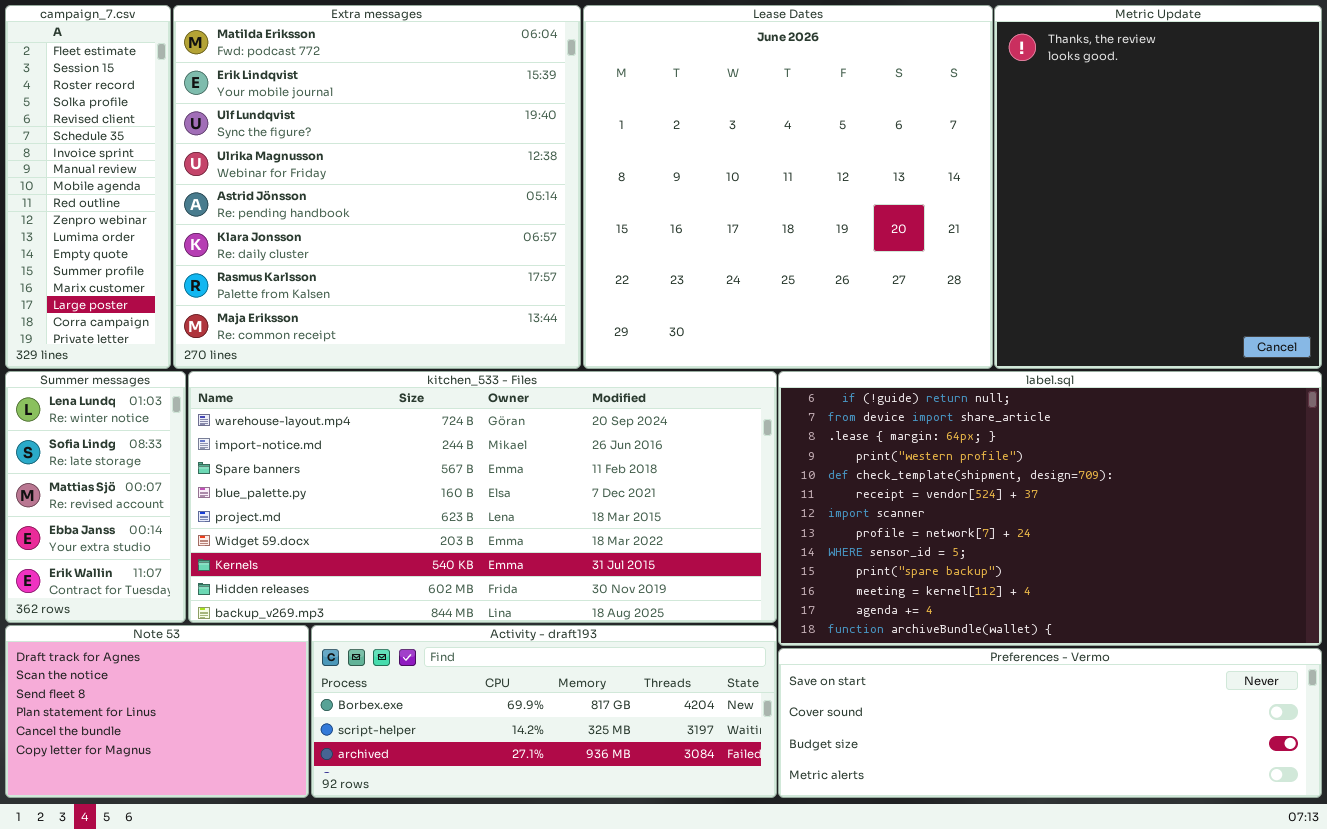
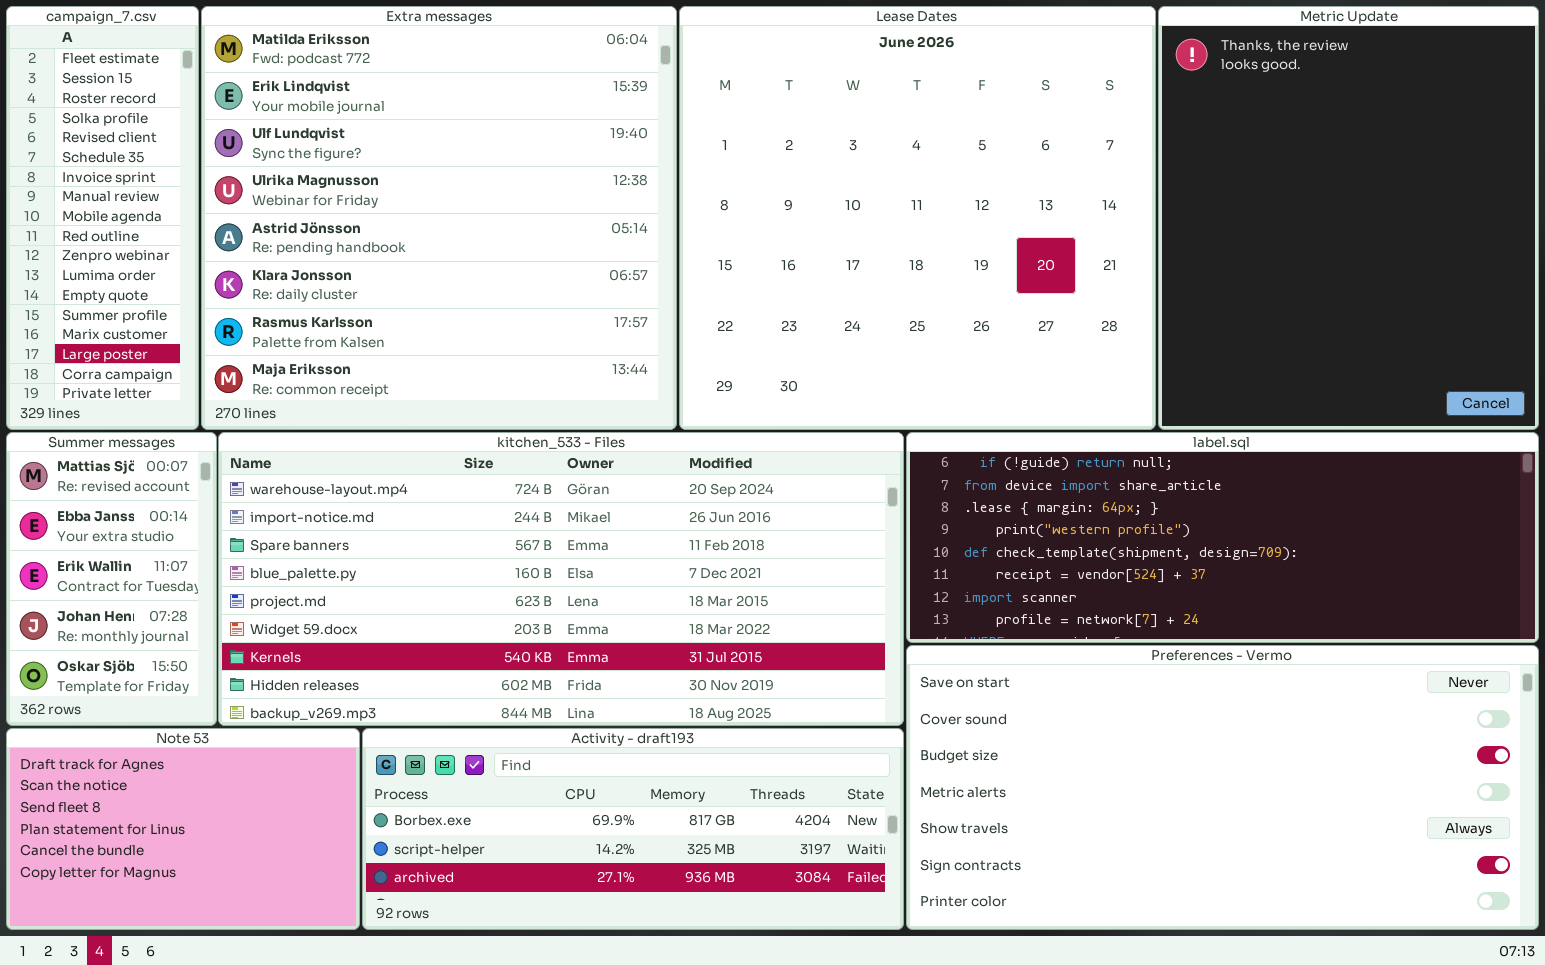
Summer messages: [5,371,186,623] -> [6,432,217,726], scrolled down 2 rows
label.sql: [778,371,1322,646] -> [906,432,1539,643], resized
Preferences - Vermo: [778,648,1322,798] -> [906,645,1539,930], resized

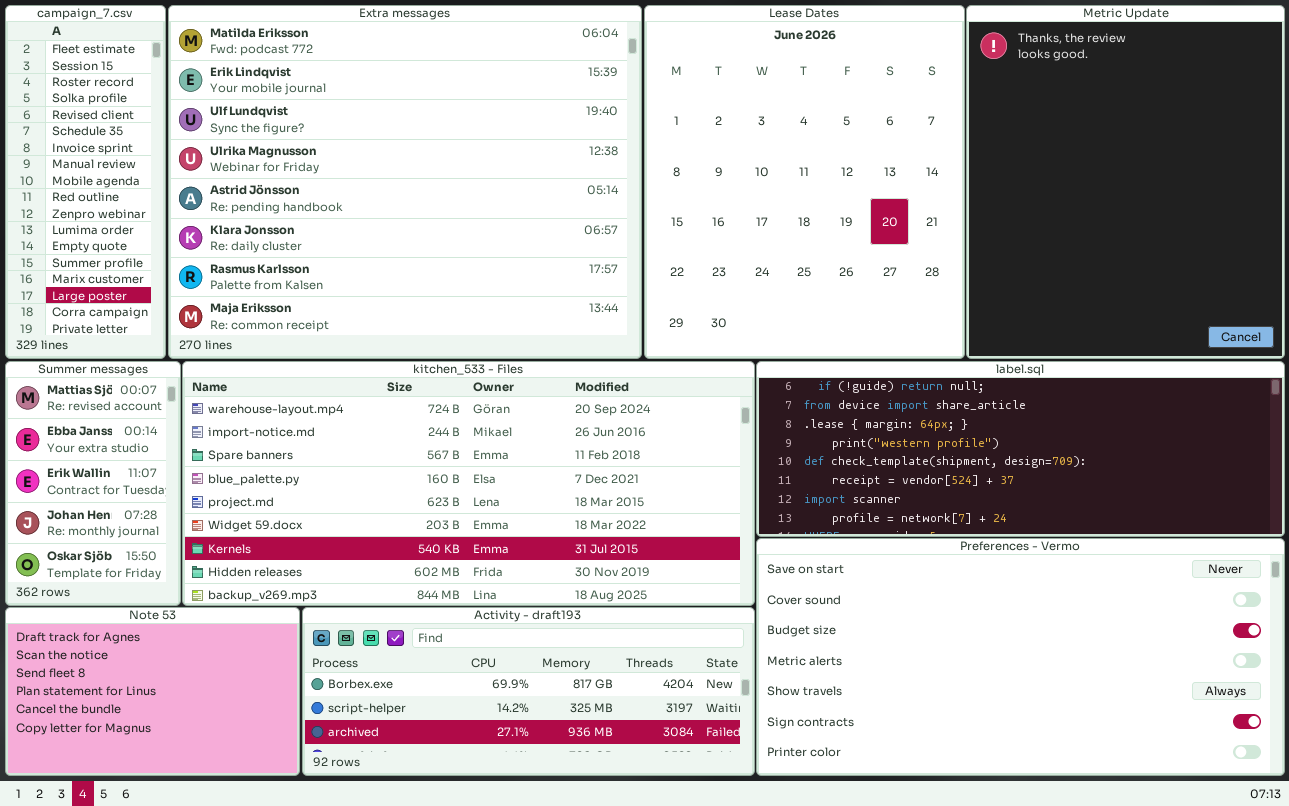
Extra messages: [201,6,677,430] -> [168,5,642,359], resized
Lease Dates: [679,6,1156,430] -> [644,5,965,359], resized

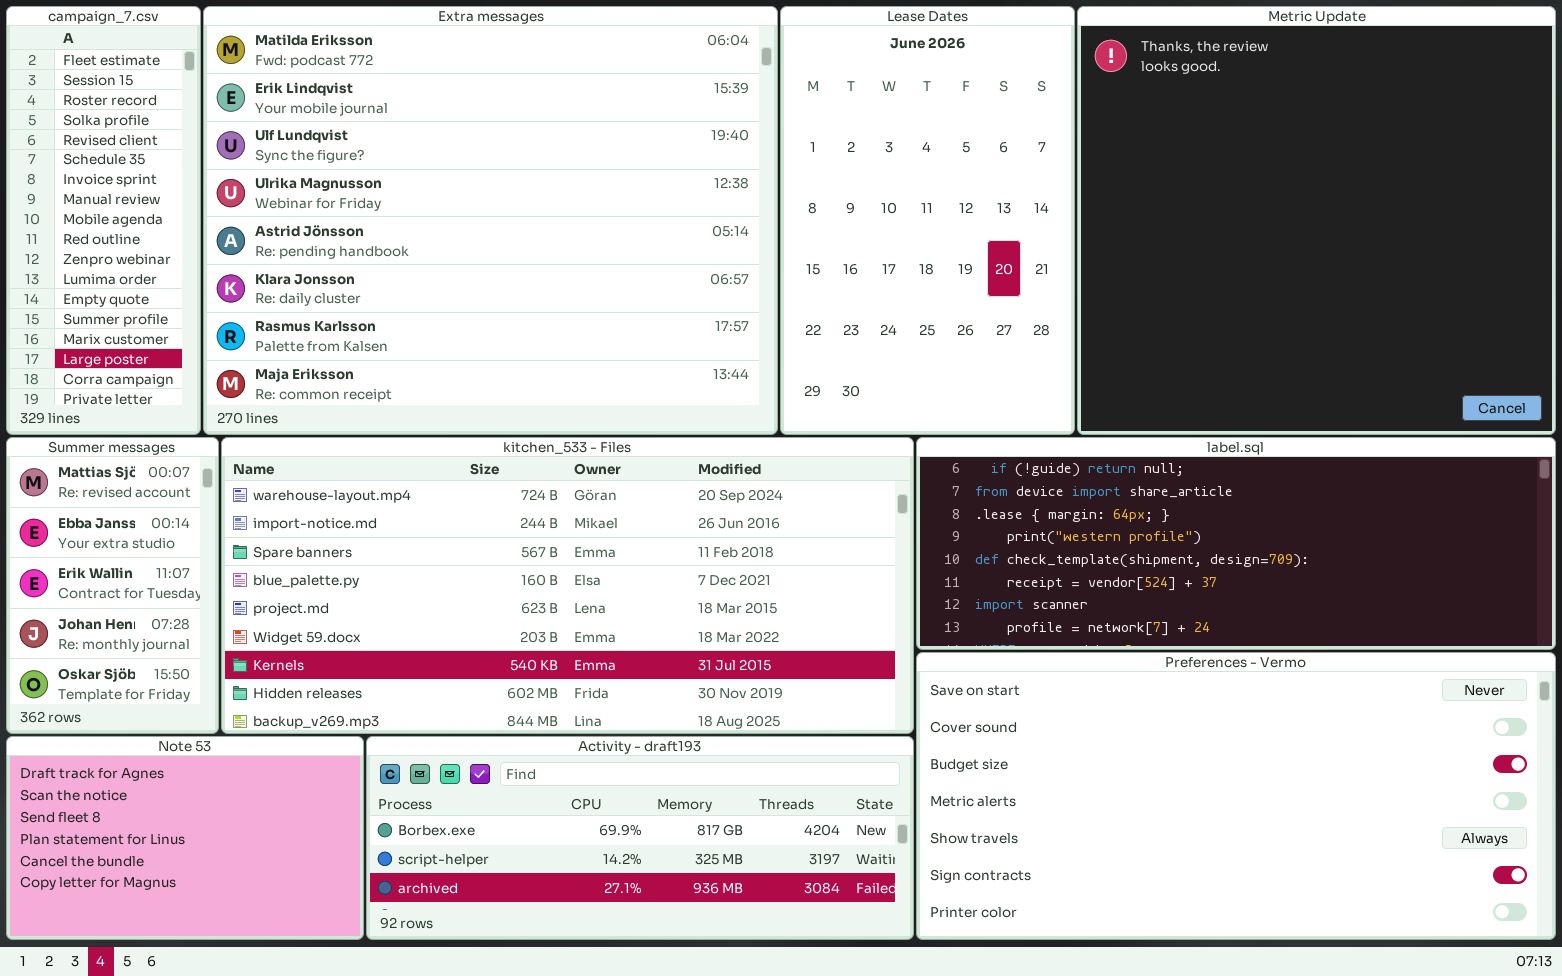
Lease Dates: [644,5,965,359] -> [780,6,1075,435], resized
Metric Update: [966,5,1285,359] -> [1077,6,1556,435], resized

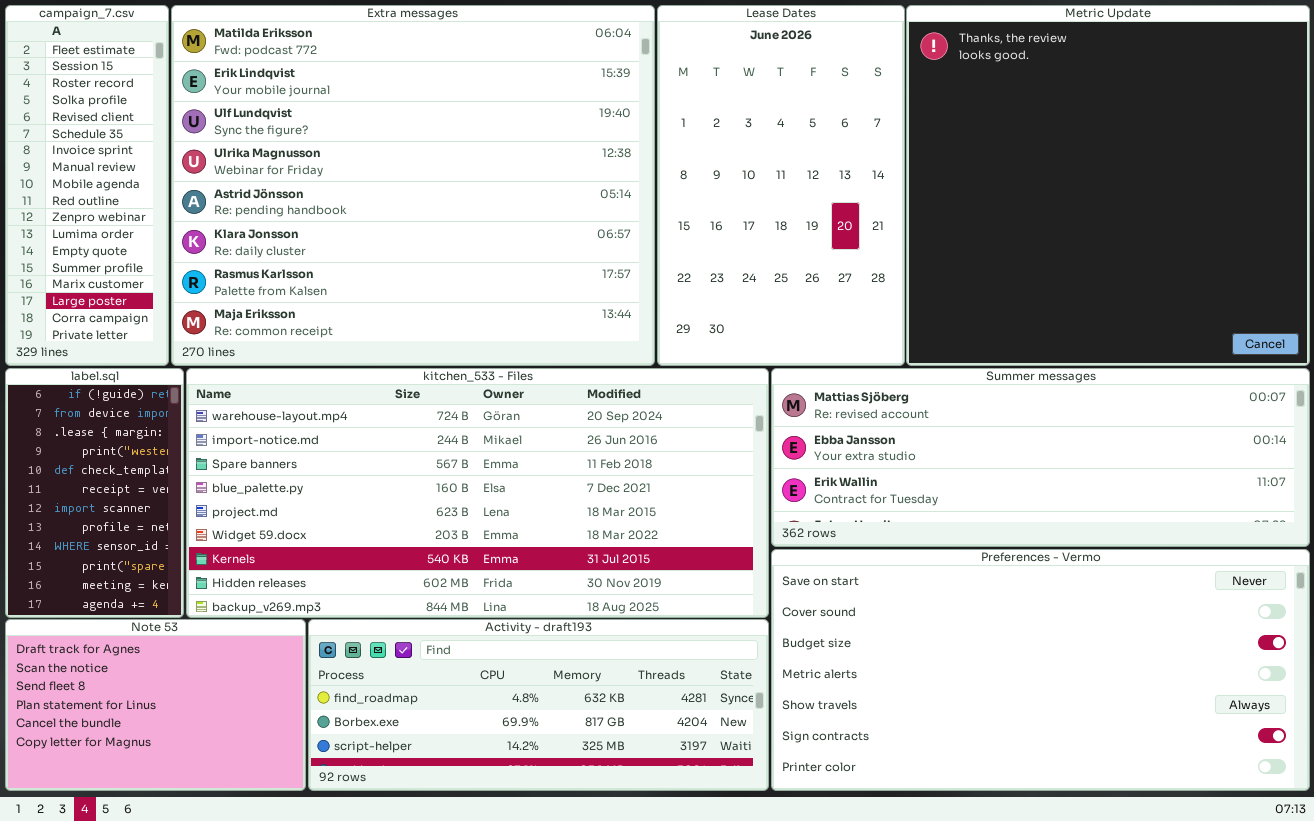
Summer messages: [6,437,219,734] -> [771,368,1310,547], moved, resized
label.sql: [916,437,1556,650] -> [5,368,184,618], moved, resized
Activity - draft193: [366,736,914,940] -> [308,619,769,791], scrolled up 1 row

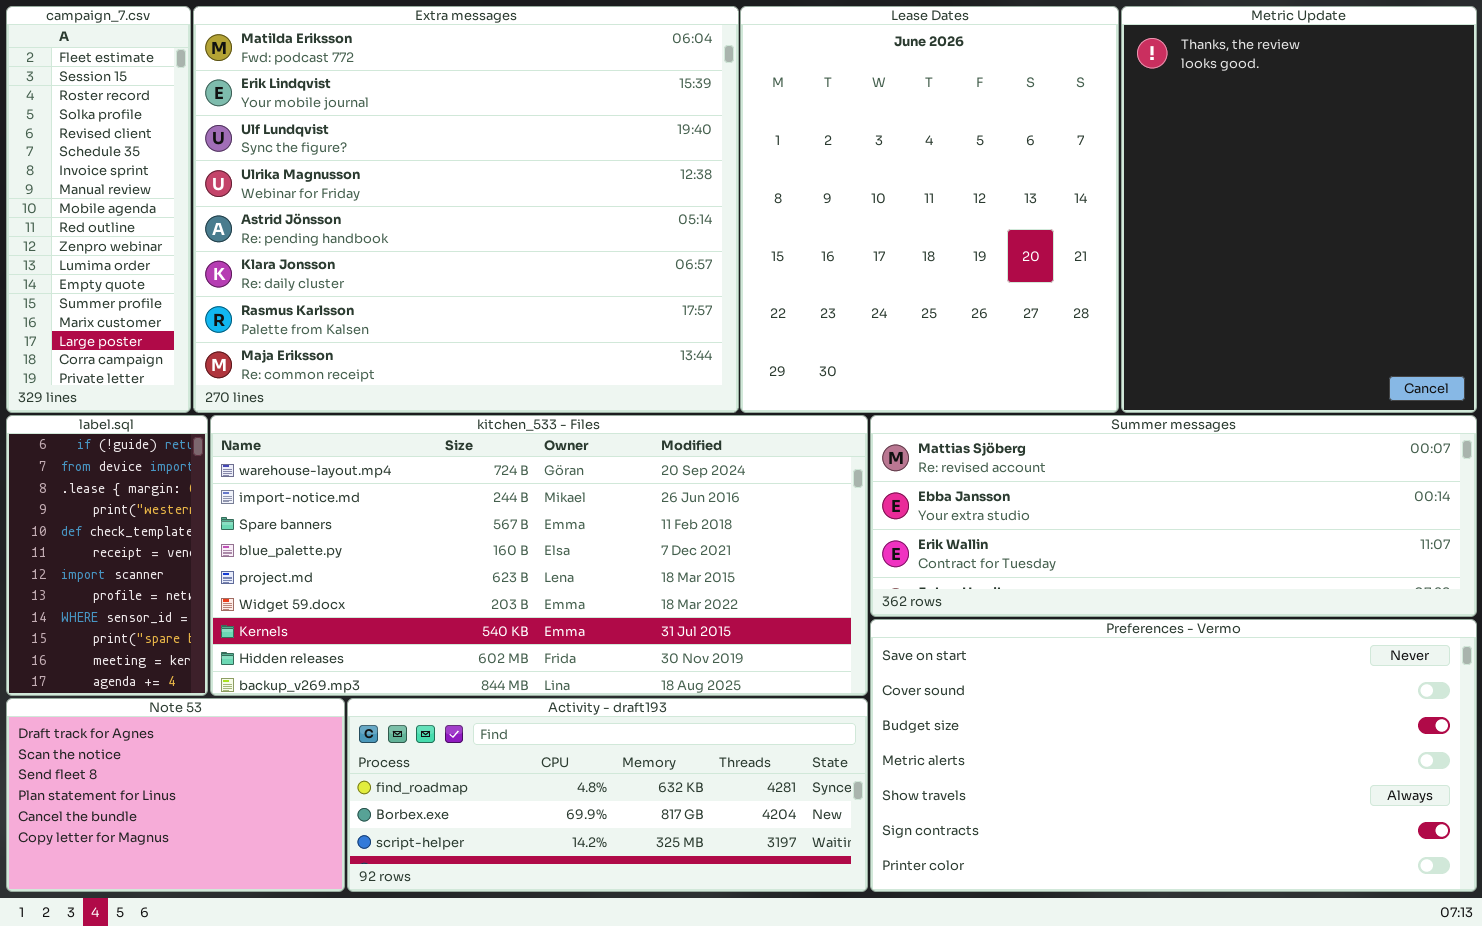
Lease Dates: [657,5,905,366] -> [740,6,1119,413], resized
Metric Update: [906,5,1310,366] -> [1121,6,1477,413], resized

